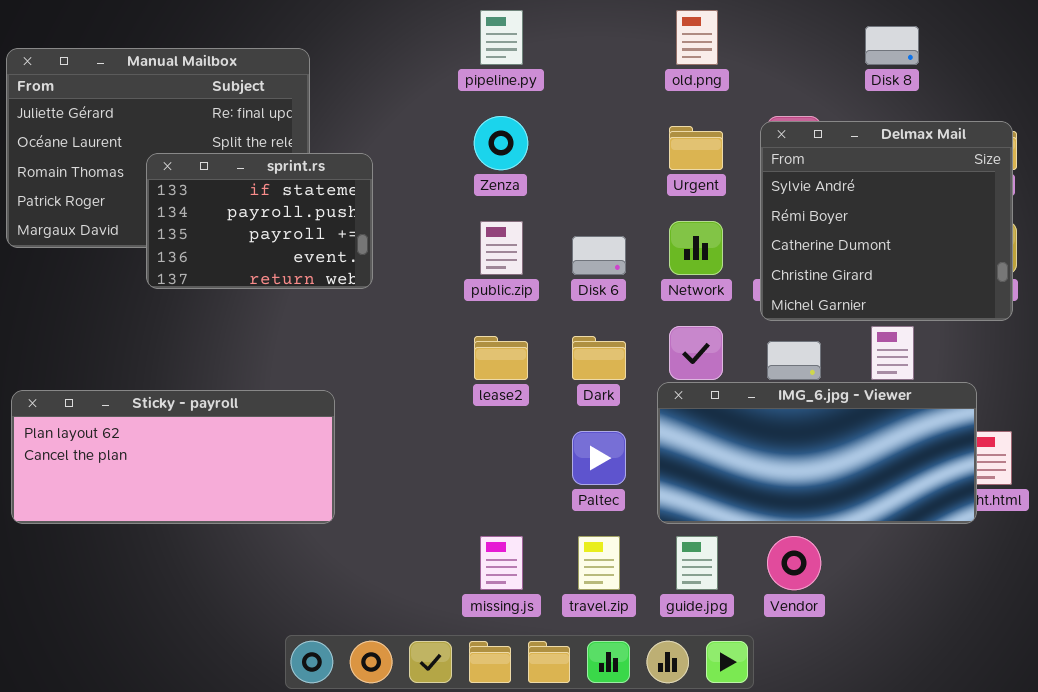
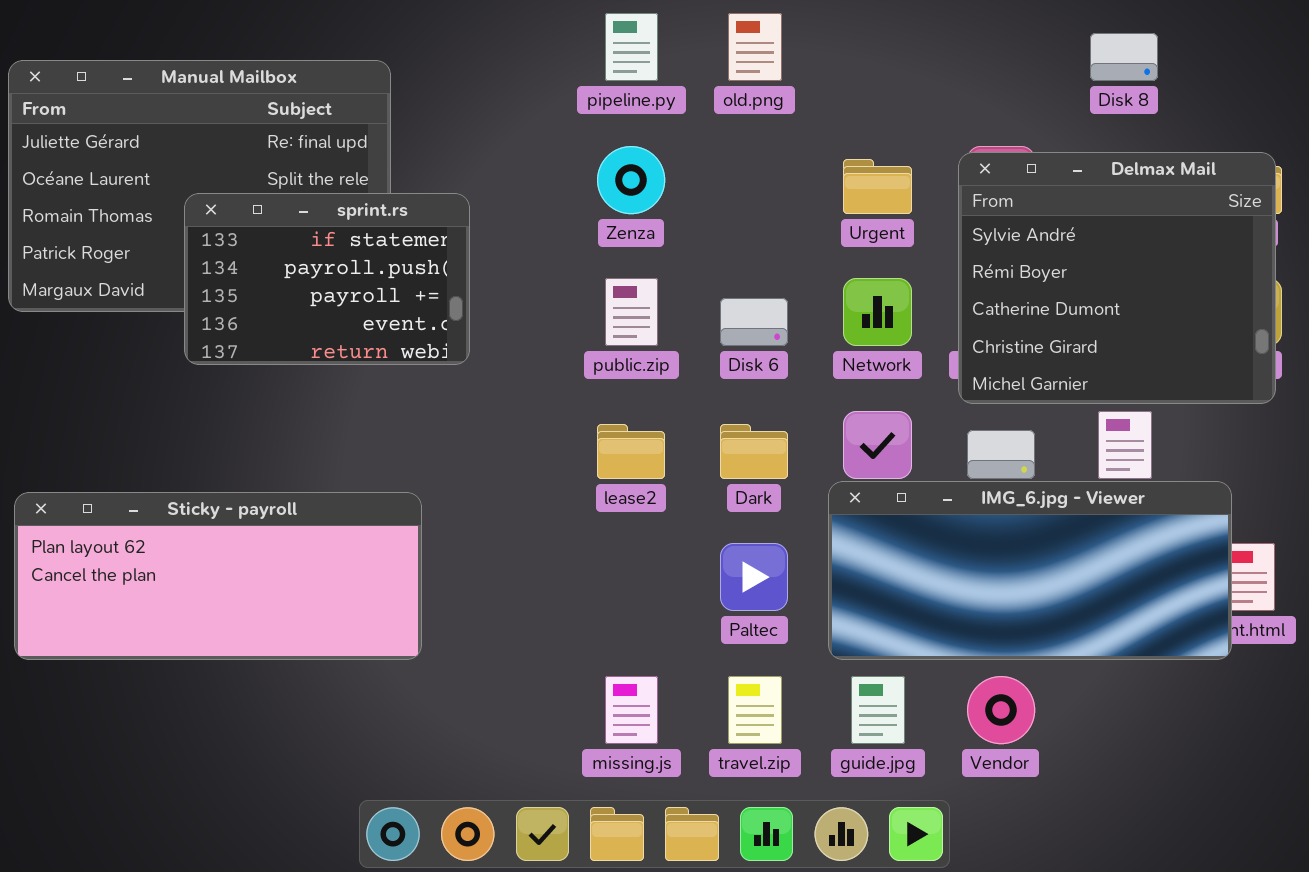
old.png: [676,10,718,65] -> [728,13,782,81], moved

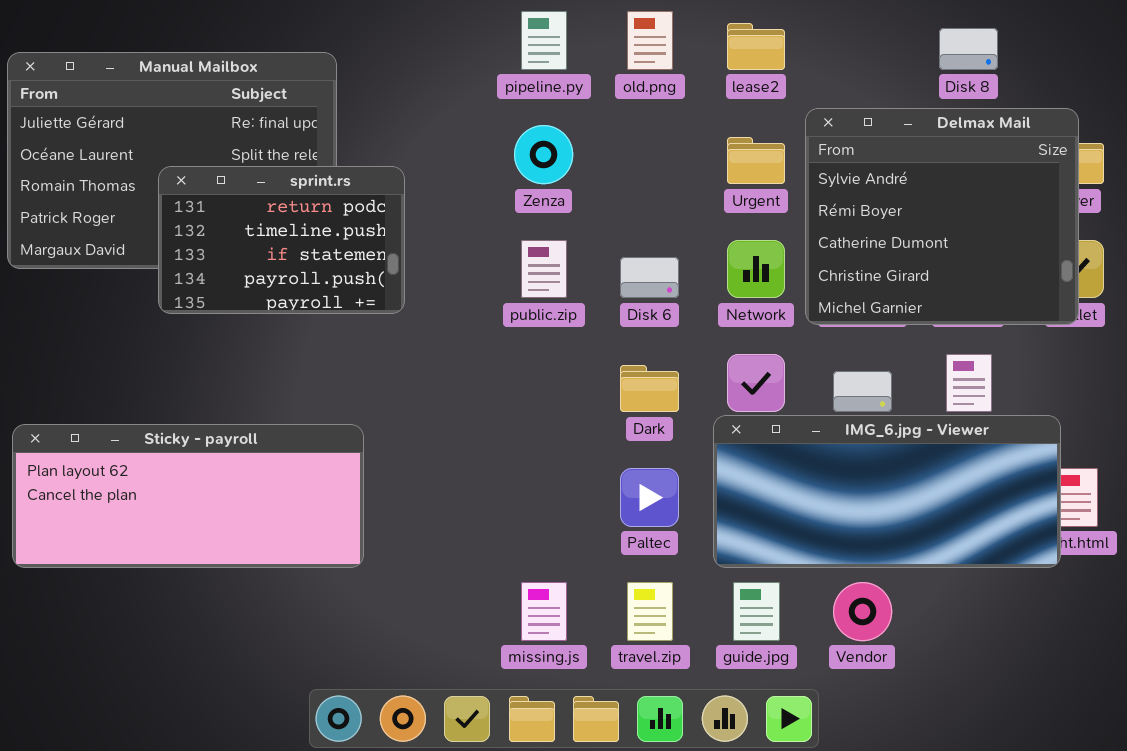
Delmax Mail: [958,152,1276,404] -> [805,108,1079,325], moved
sprint.rs: [184,193,470,365] -> [158,166,405,314], scrolled up 2 rows
lease2: [597,424,665,479] -> [727,23,785,70], moved

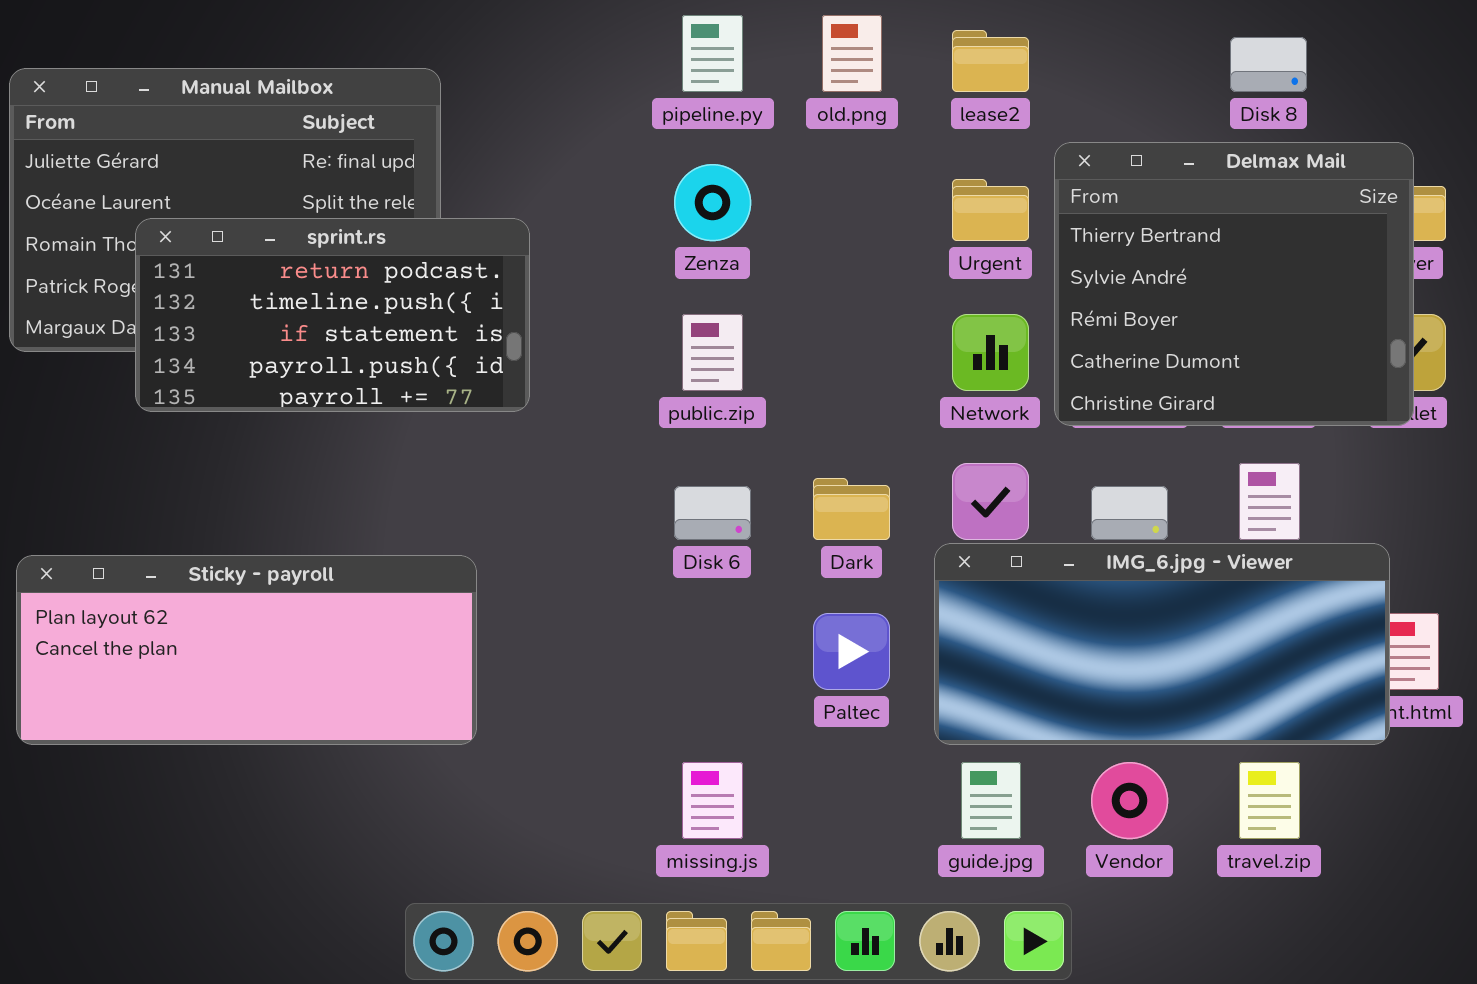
Delmax Mail: [805,108,1079,325] -> [1054,142,1414,426], scrolled up 1 row
sprint.rs: [158,166,405,314] -> [135,218,530,412], resized
Disk 6: [620,257,679,298] -> [674,486,751,540], moved
travel.zip: [627,582,673,641] -> [1239,762,1300,839], moved

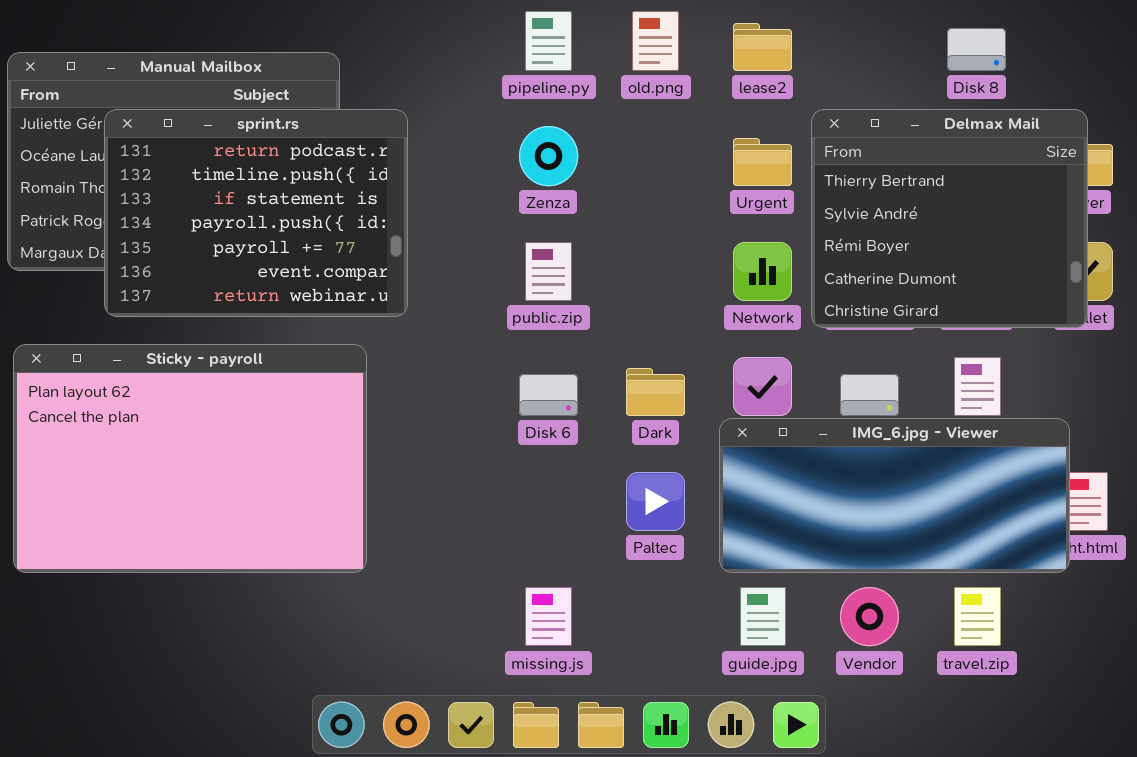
sprint.rs: [135,218,530,412] -> [104,109,408,317], resized
Sticky - payroll: [16,555,477,745] -> [13,344,367,573], resized

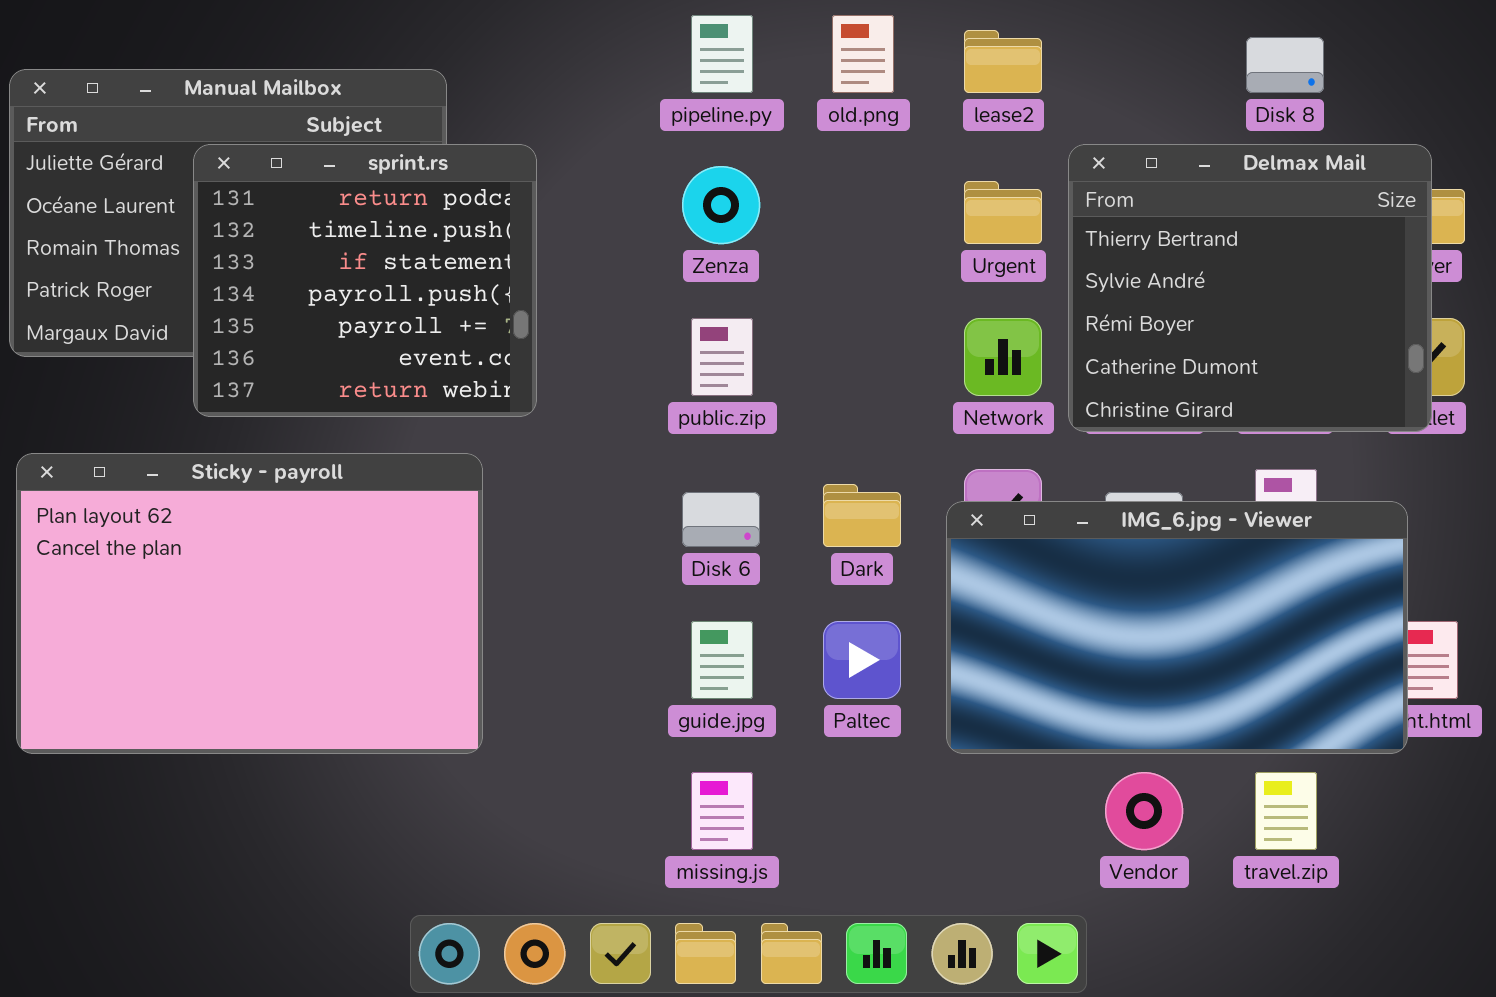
sprint.rs: [104,109,408,317] -> [193,144,537,417], resized
IMG_6.jpg - Viewer: [719,418,1070,573] -> [946,501,1408,754], resized
guide.jpg: [740,587,786,646] -> [691,621,753,699], moved

